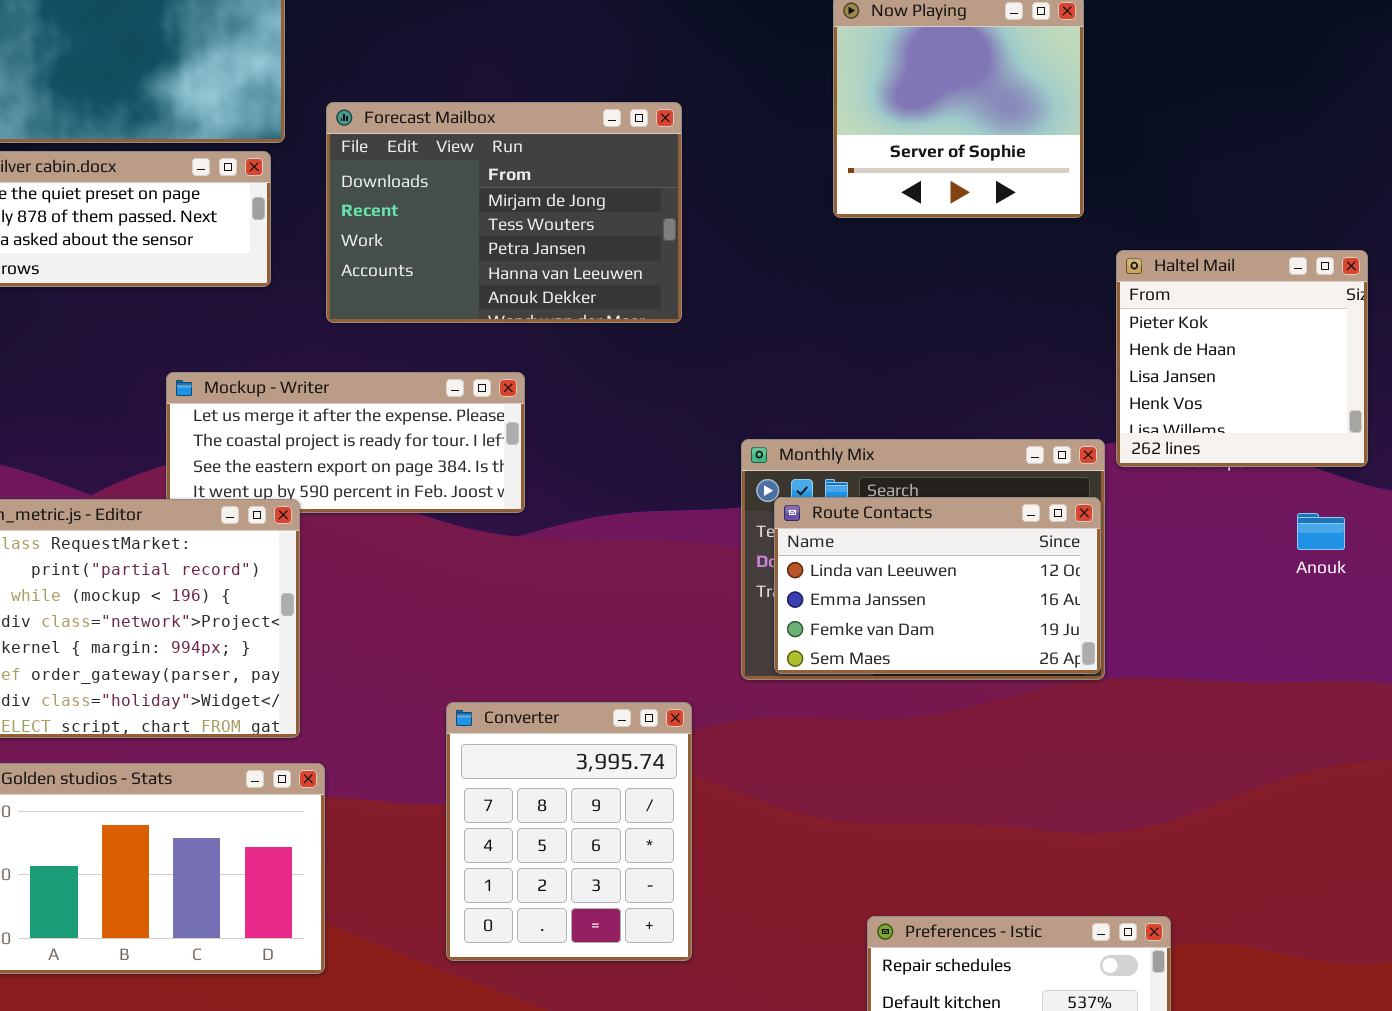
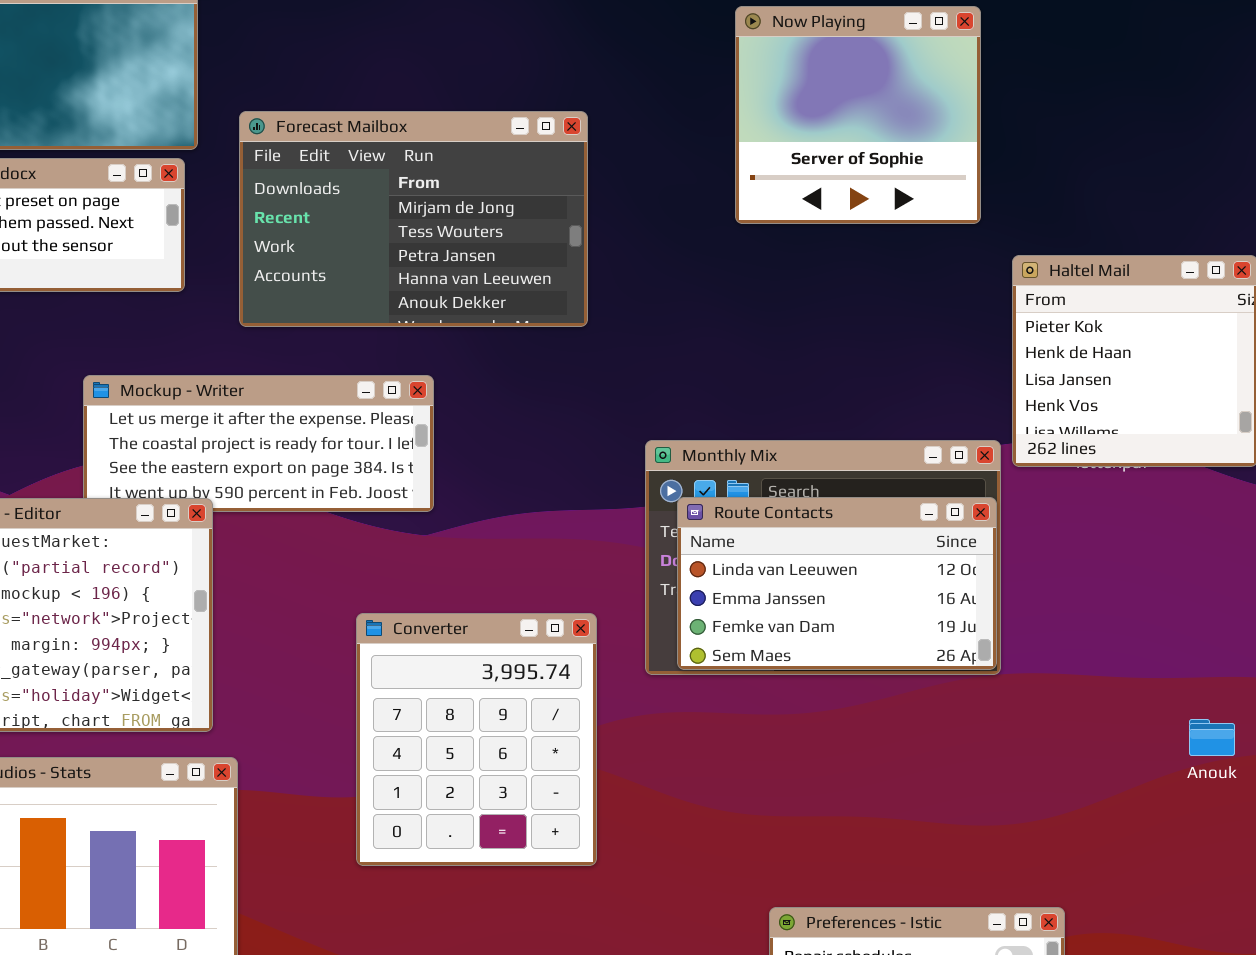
Anouk: [1297,513,1345,550] -> [1189,719,1235,756], moved
Converter: [446,702,692,961] -> [356,613,597,866], moved

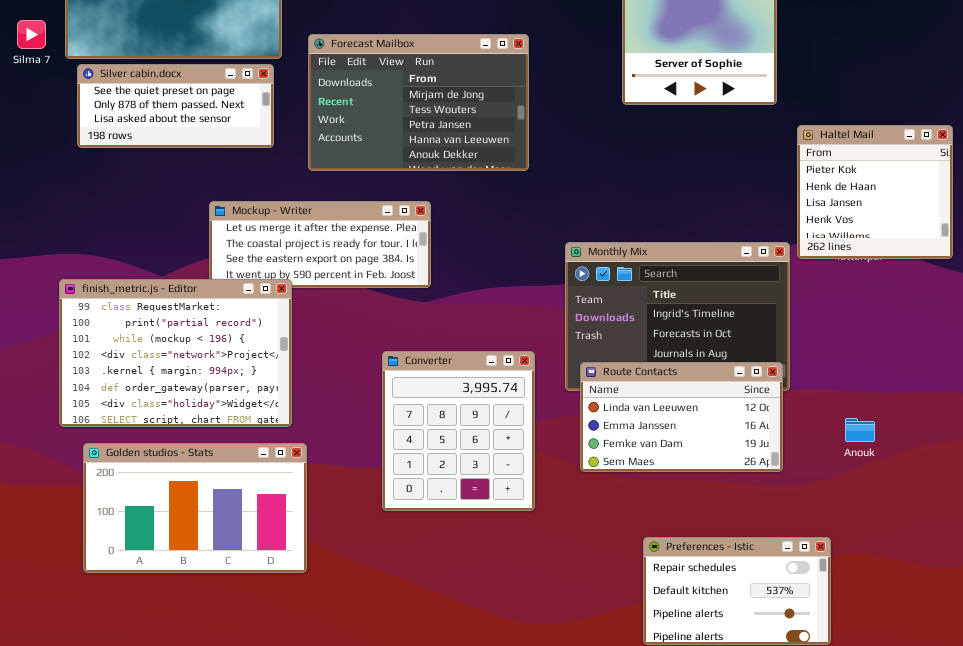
Route Contacts: [677,497,997,670] -> [580,362,783,472], moved
Anouk: [1189,719,1235,756] -> [845,418,875,442], moved

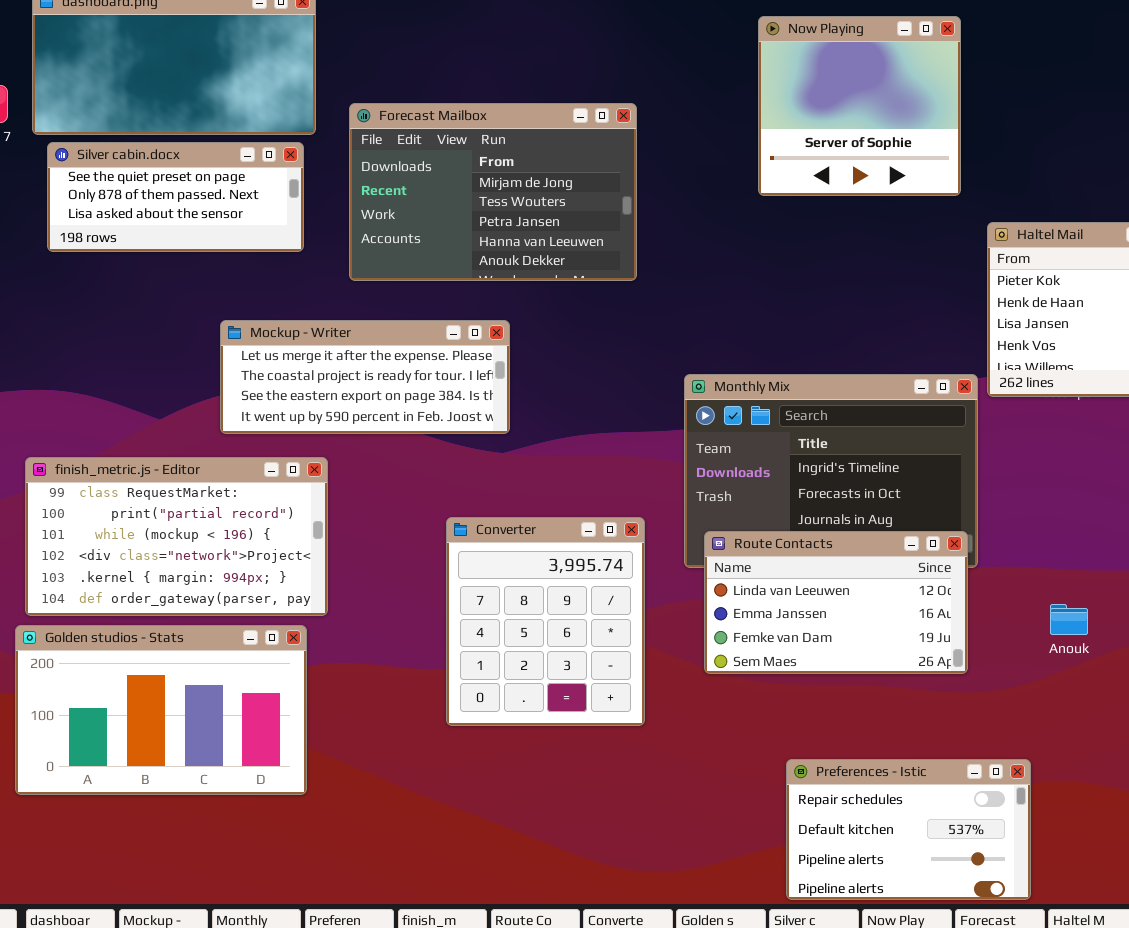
finish_metric.js - Editor: [59,279,292,427] -> [25,457,328,616], resized
Golden studios - Stats: [83,443,307,573] -> [15,625,307,795], moved

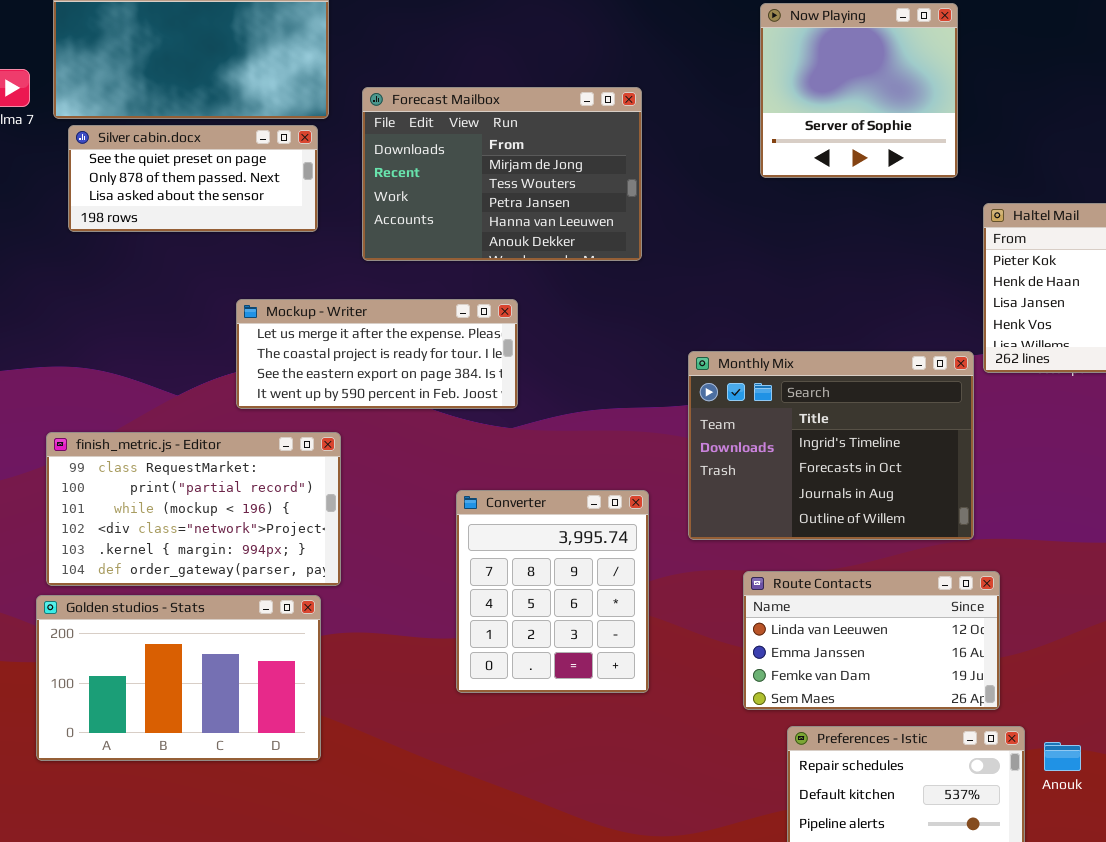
Route Contacts: [704,531,968,674] -> [743,571,1000,710], moved
Anouk: [1050,604,1088,635] -> [1044,742,1081,771], moved

